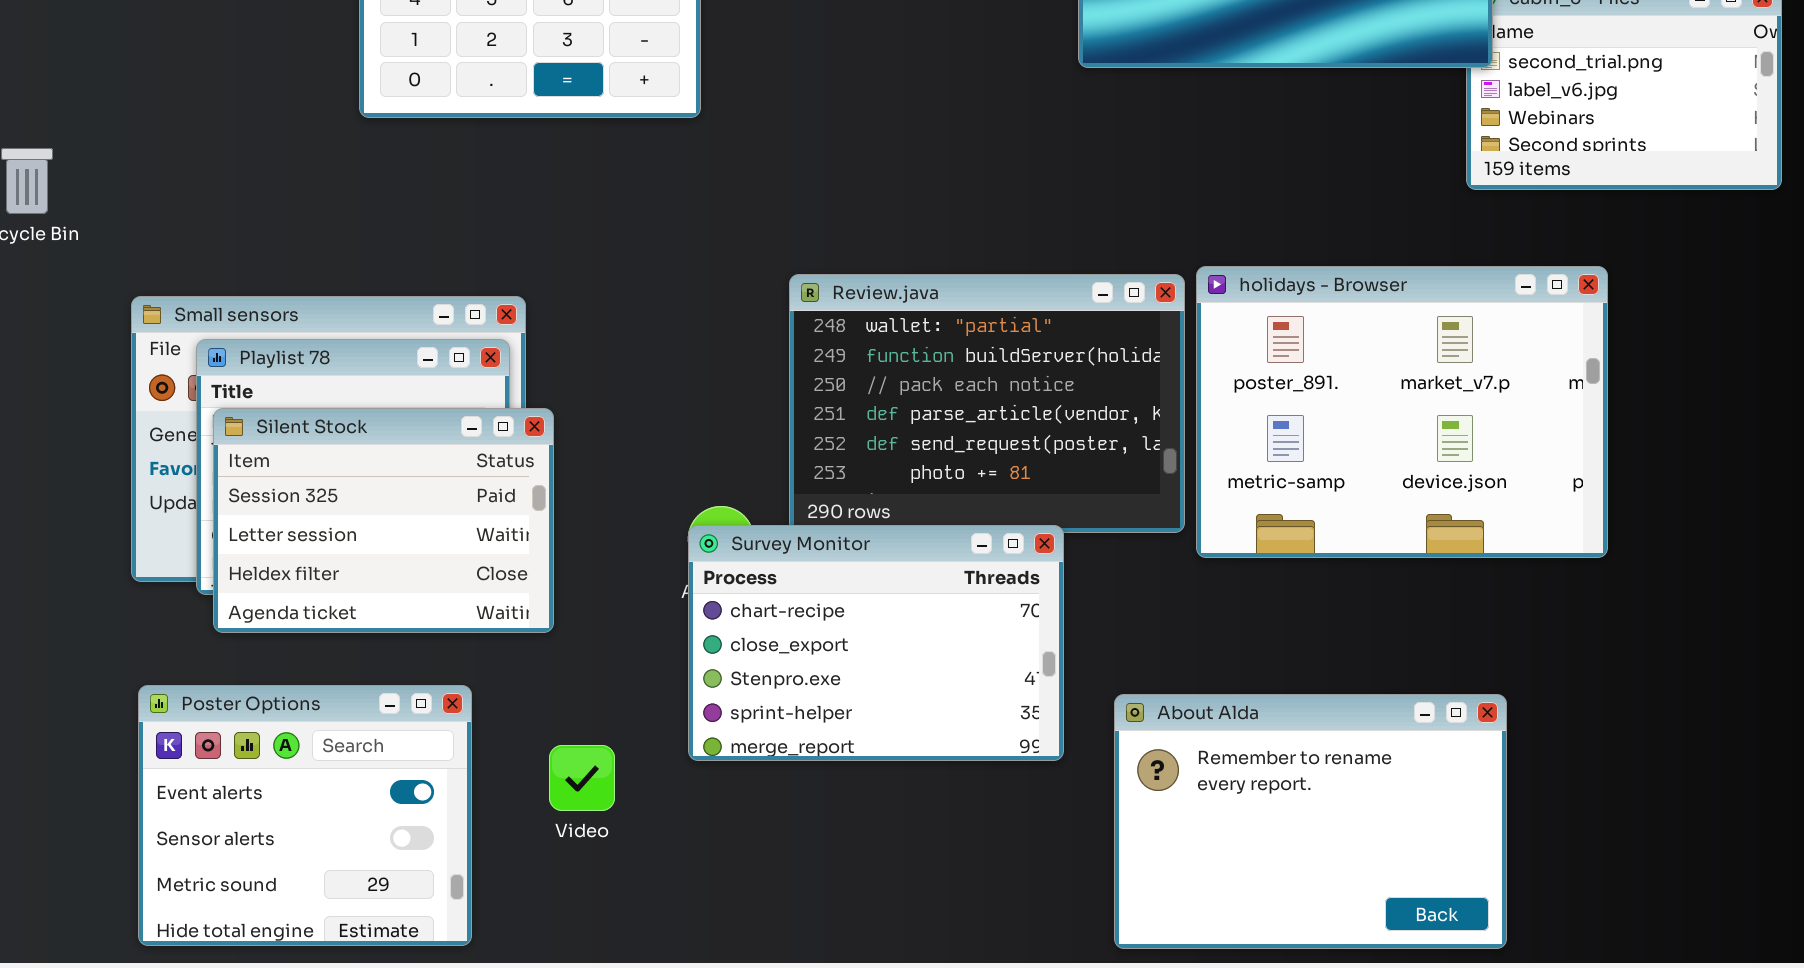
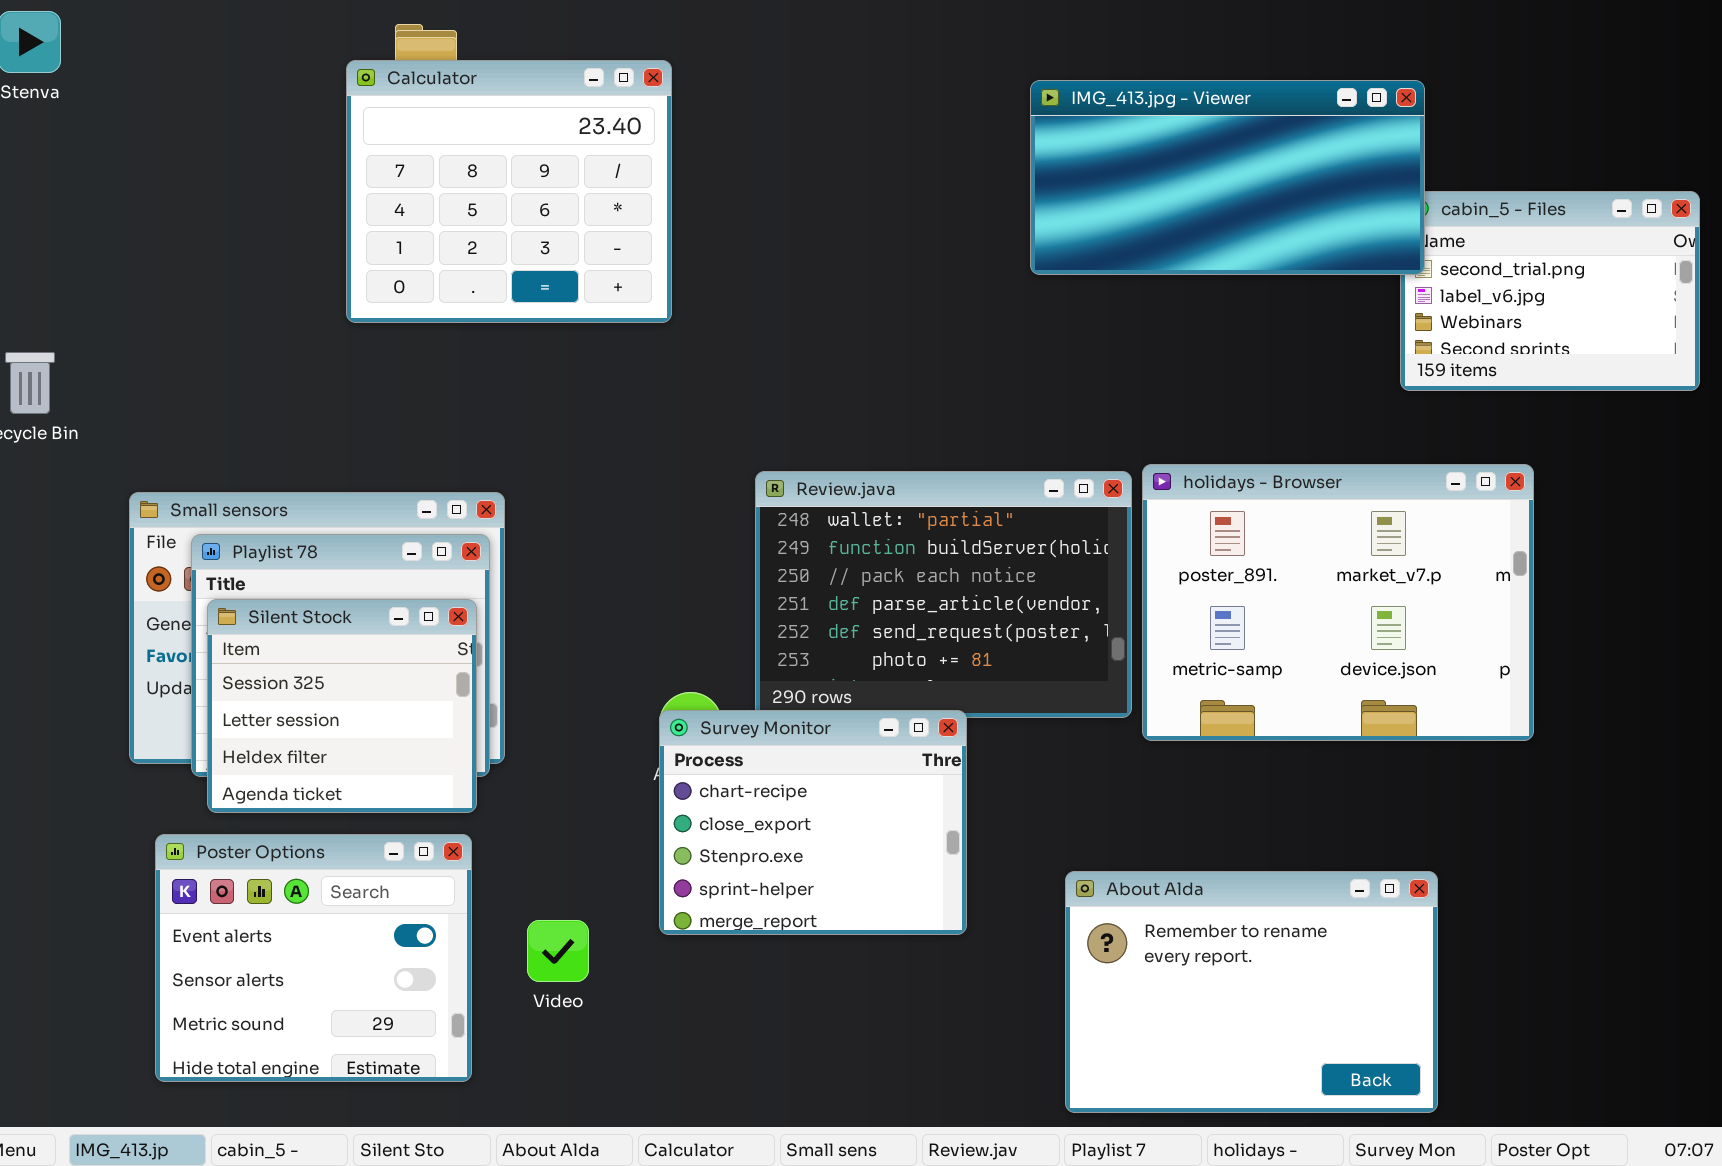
Silent Stock: [213,408,554,633] -> [207,599,477,813], resized
Survey Monitor: [688,525,1064,761] -> [659,710,967,935], resized
Poster Options: [138,685,472,946] -> [155,834,472,1082], moved

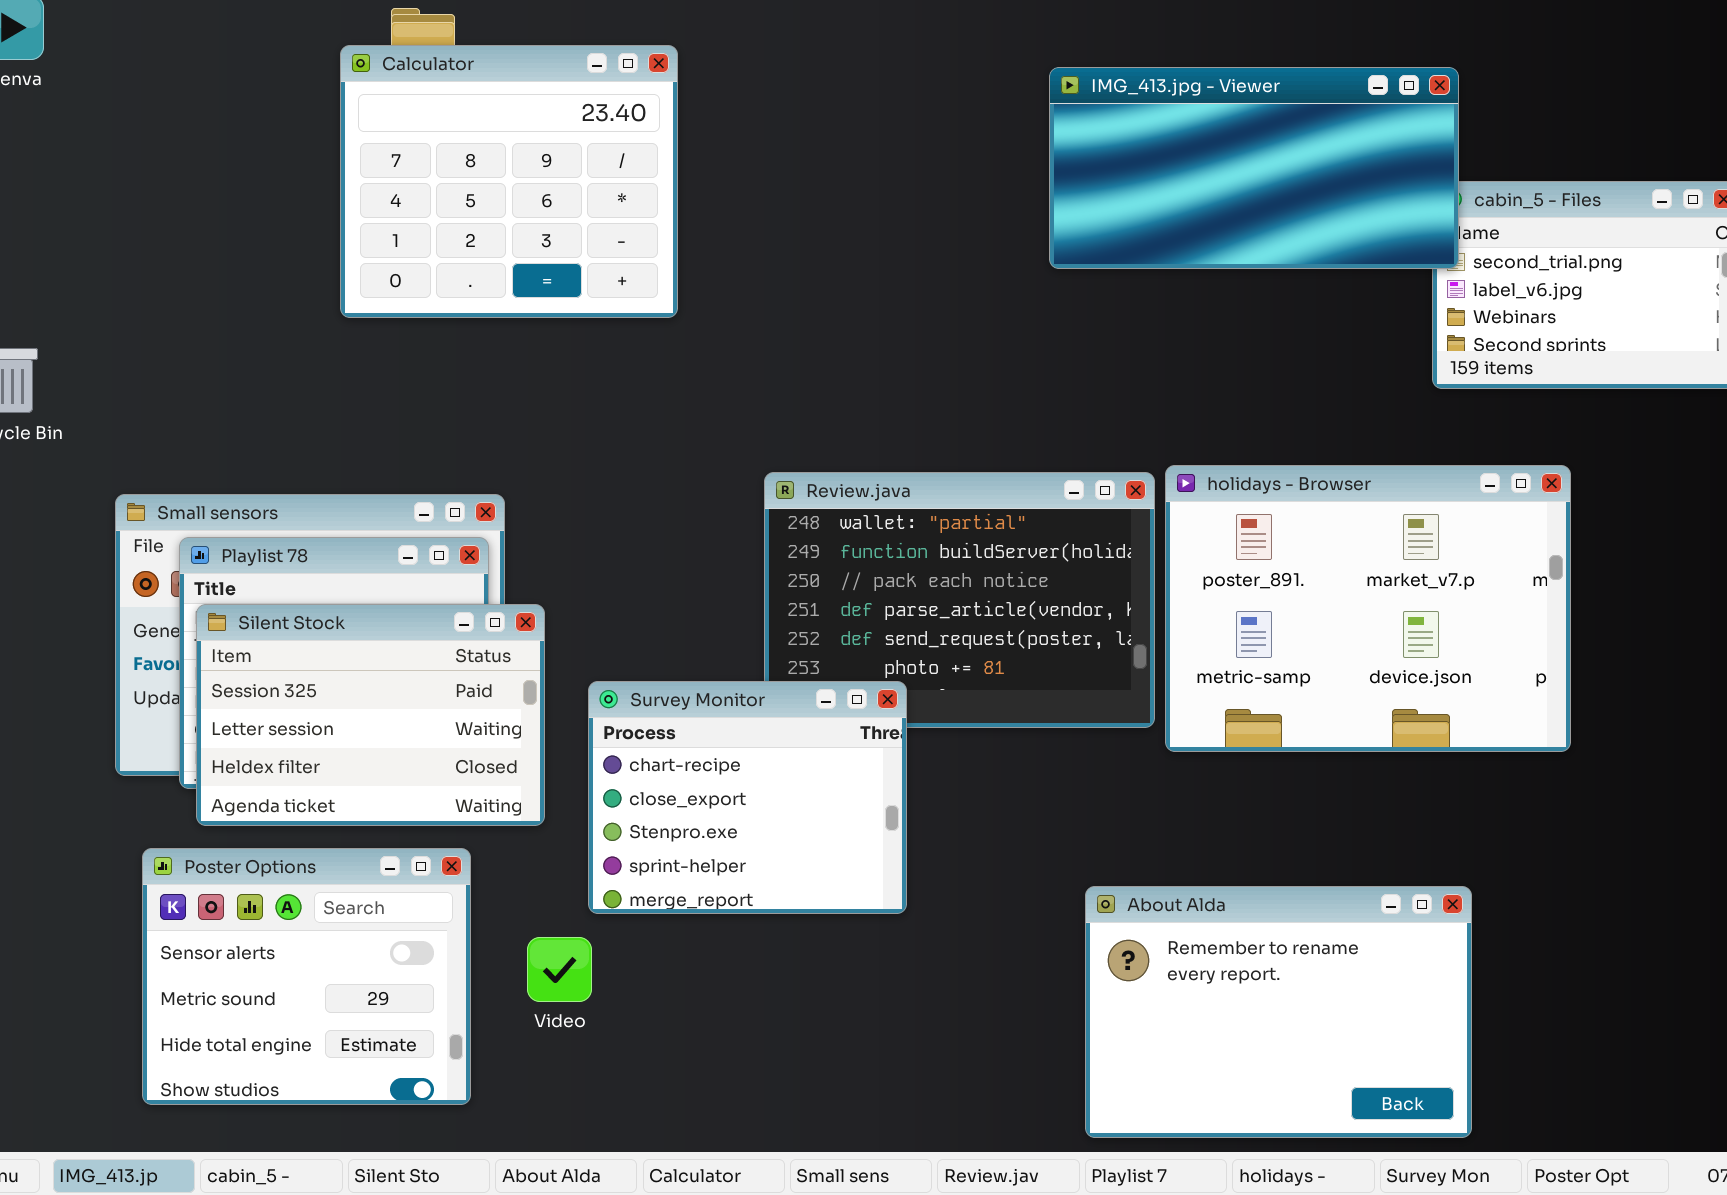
Silent Stock: [207,599,477,813] -> [196,604,545,826], resized
Survey Monitor: [659,710,967,935] -> [588,681,907,914], moved
Poster Options: [155,834,472,1082] -> [142,848,471,1105], scrolled down 1 row

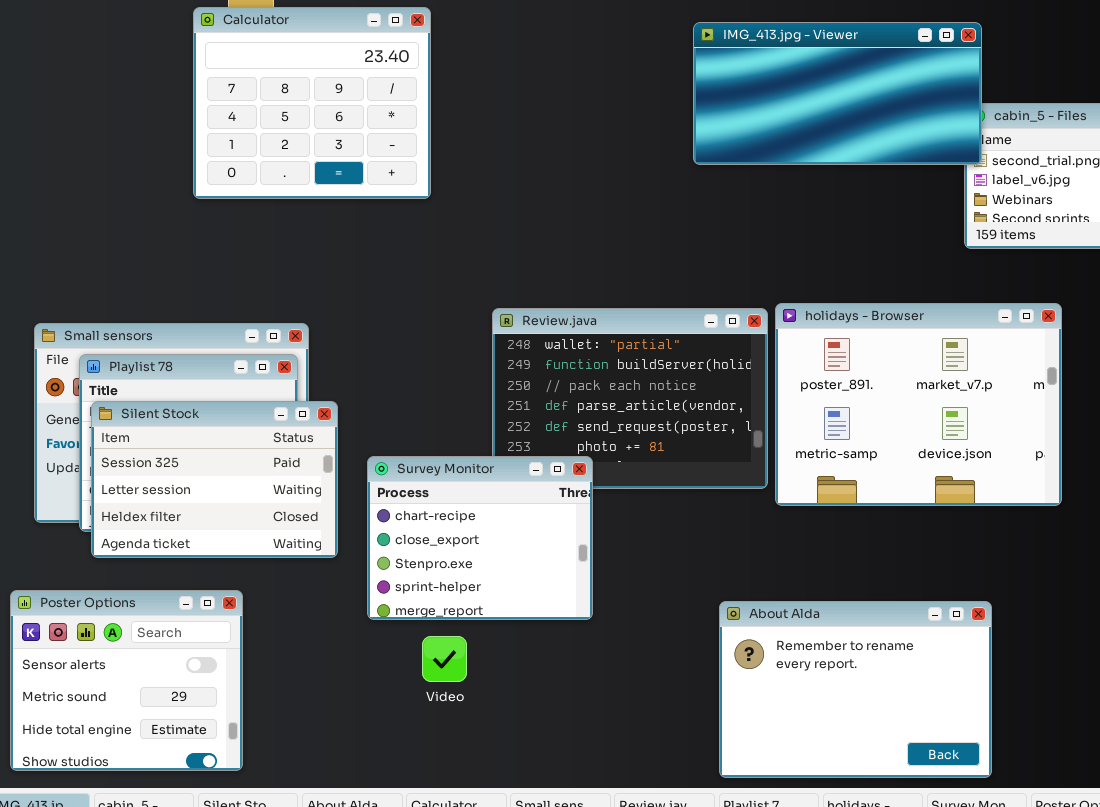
Poster Options: [142,848,471,1105] -> [10,590,243,771], moved
Video: [527,937,592,1002] -> [422,636,467,682], moved

